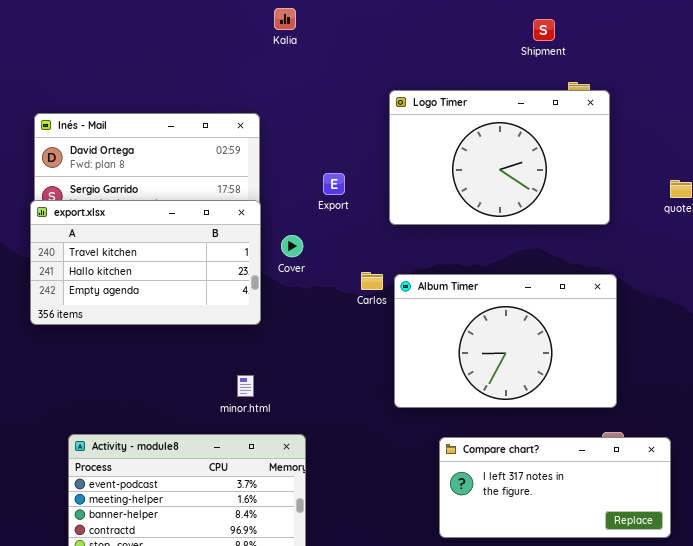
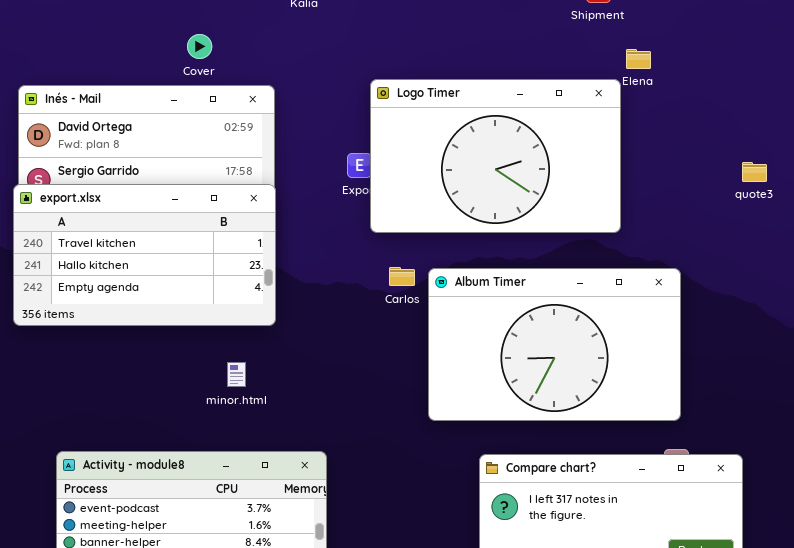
Logo Timer: [389,90,610,225] -> [370,79,621,233], moved
Cover: [281,235,303,257] -> [187,34,212,59], moved
minor.html: [237,375,254,397] -> [227,362,246,387], moved

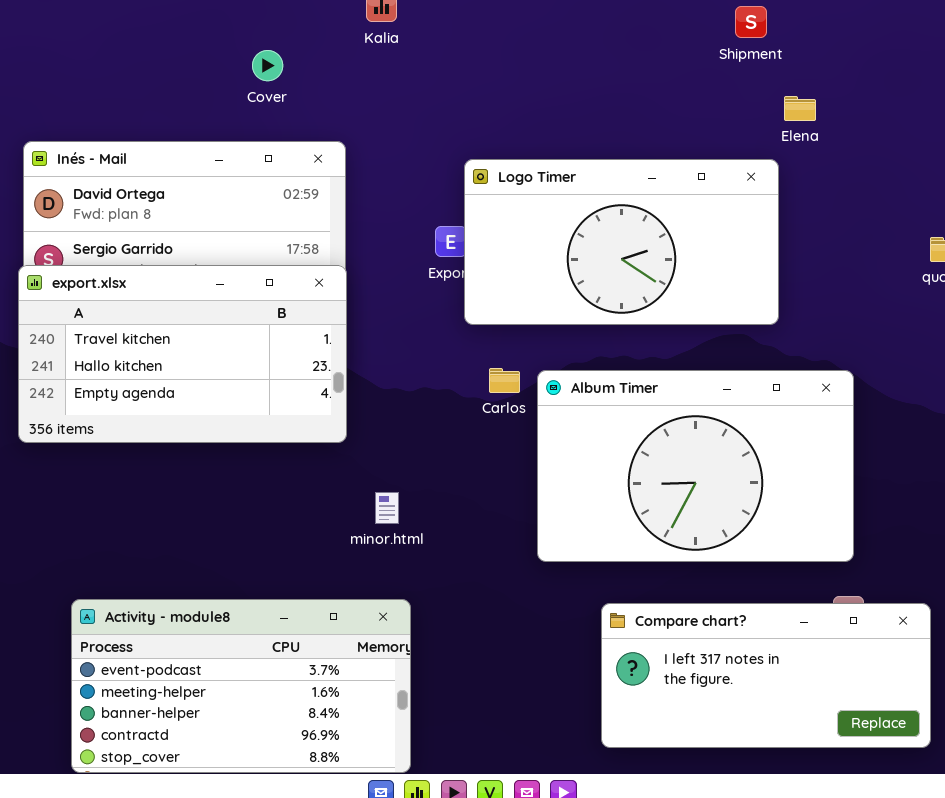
Cover: [187,34,212,59] -> [252,50,283,81], moved
Logo Timer: [370,79,621,233] -> [464,159,779,325], resized
minor.html: [227,362,246,387] -> [375,492,399,524], moved

